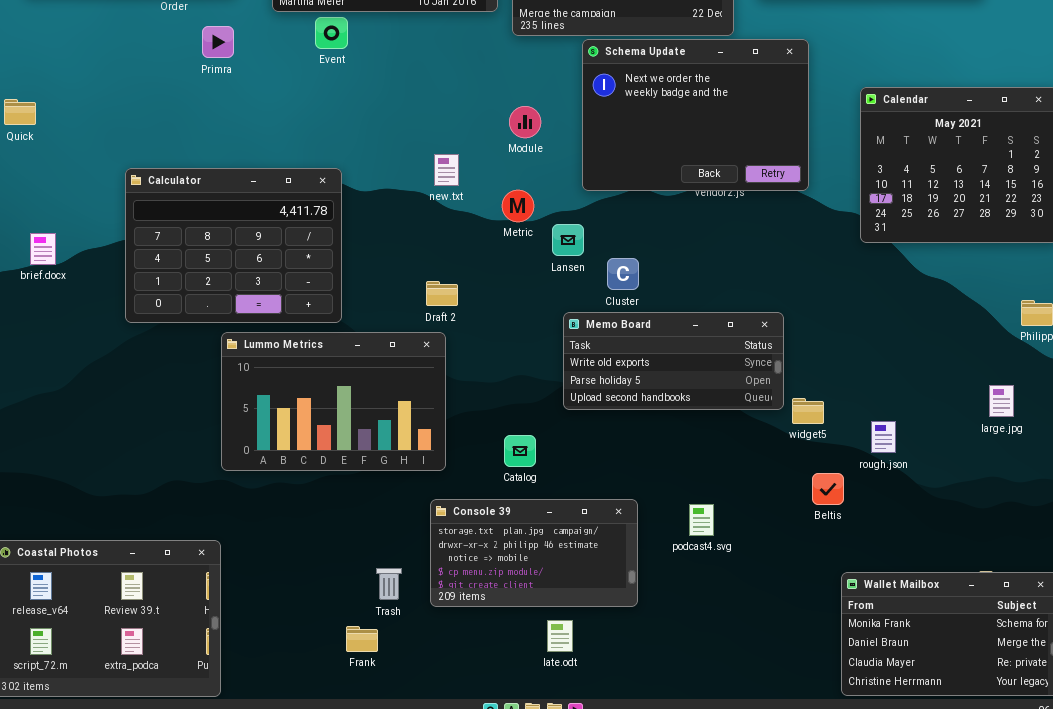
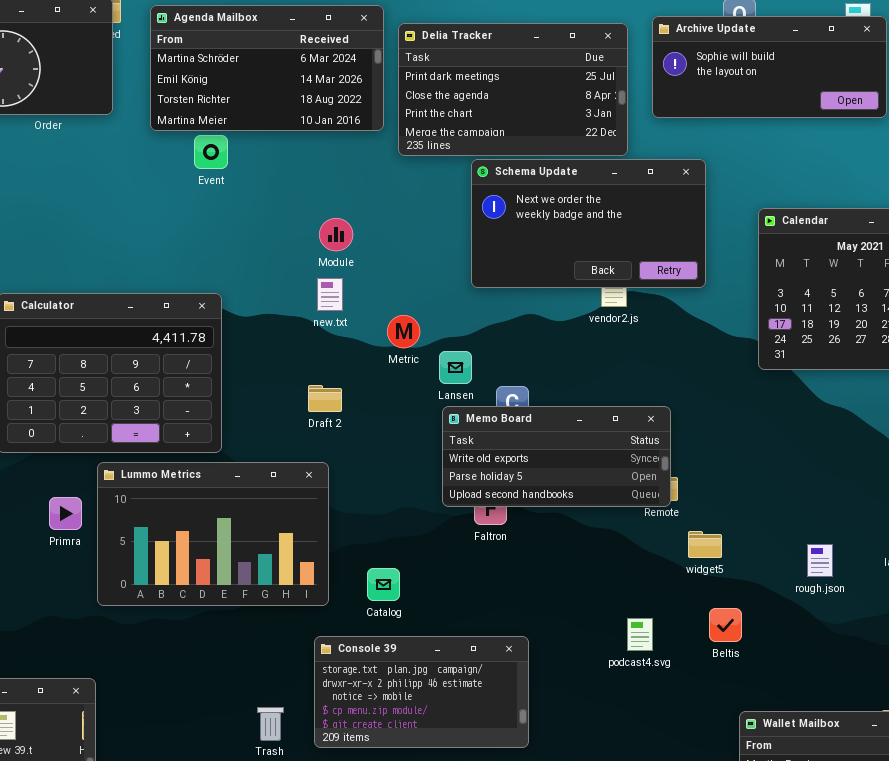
Primra: [202,26,234,58] -> [49,497,82,530], moved
Schema Update: [582,39,809,191] -> [471,159,706,288], resized
Module: [509,106,541,138] -> [319,218,353,251], moved
Draft 2: [426,281,458,306] -> [308,385,342,412], moved
Memo Board: [563,312,784,410] -> [442,406,671,507], moved
rough.json: [871,421,896,453] -> [807,544,833,577], moved
Catalog: [504,435,536,467] -> [367,568,400,601], moved
podcast4.svg: [689,504,714,536] -> [627,618,653,651], moved

